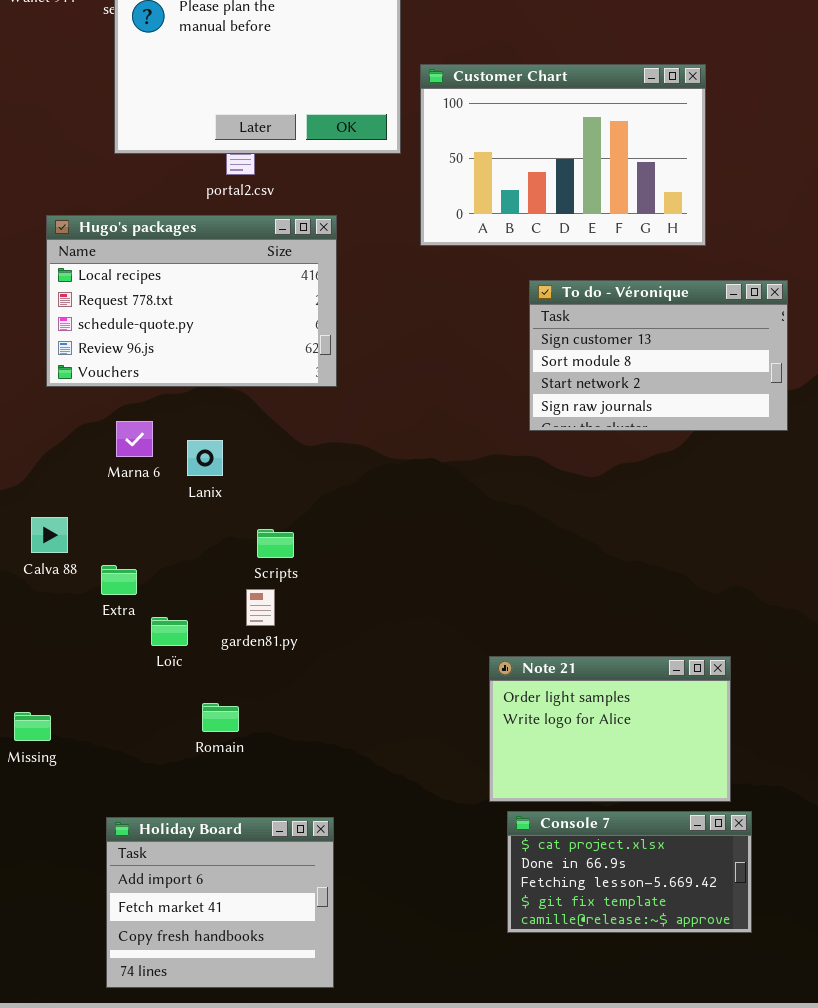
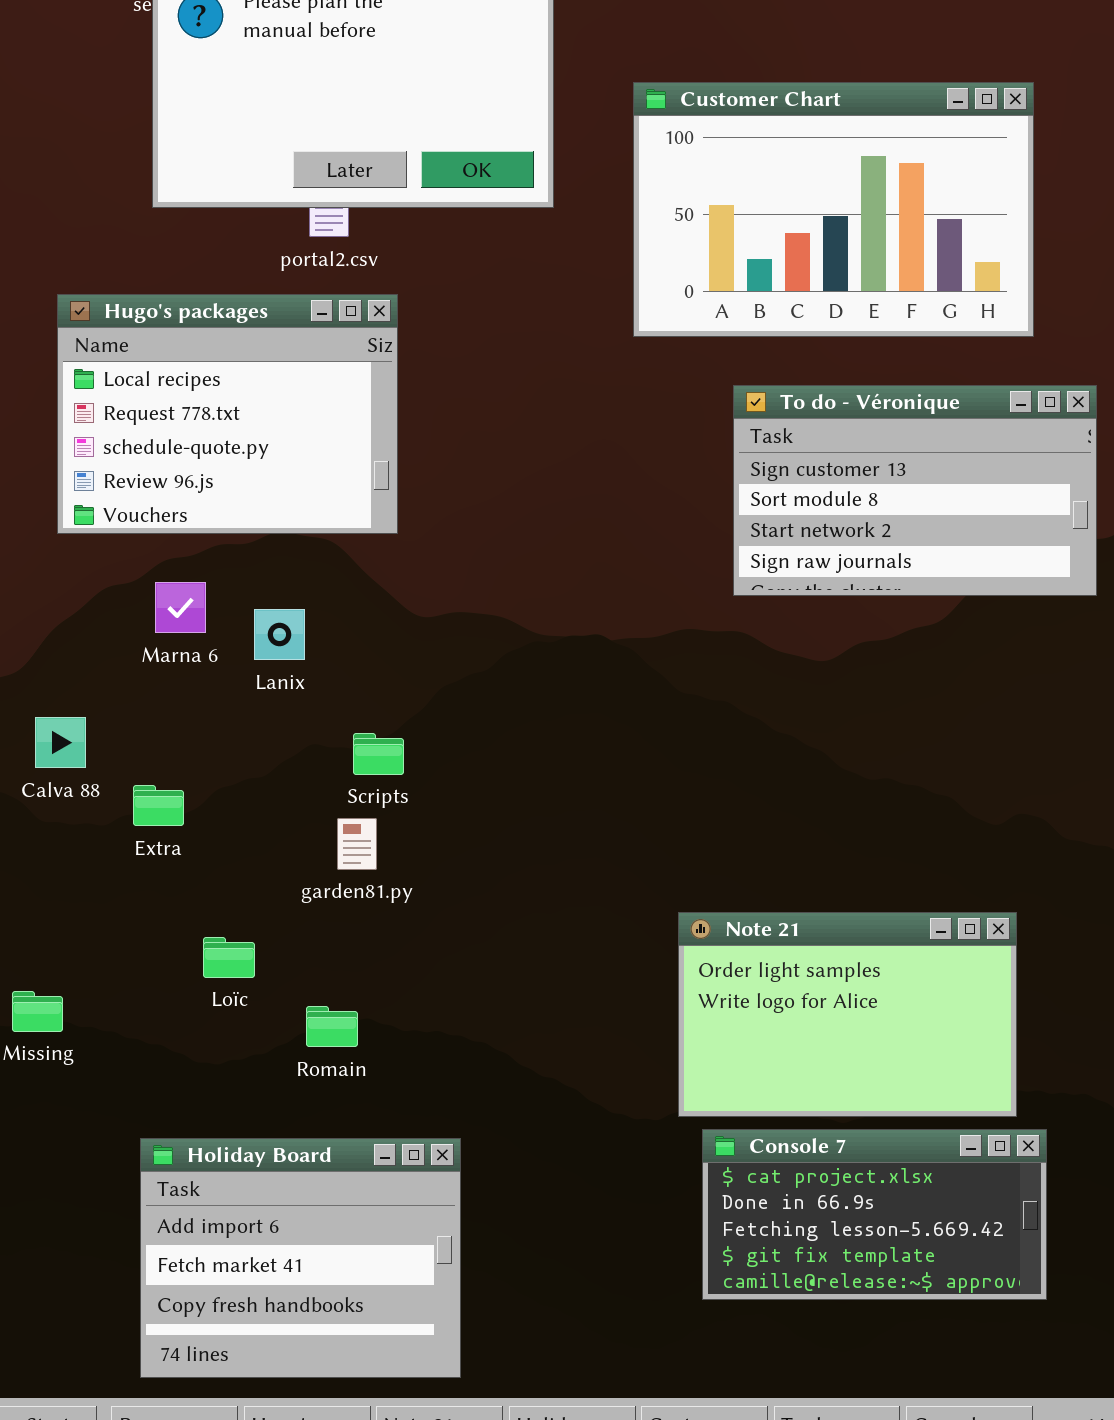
Customer Chart: [420,64,706,246] -> [633,82,1034,337], moved
Hugo's packages: [46,215,337,387] -> [57,294,398,534], resized
Loïc: [151,617,188,646] -> [203,937,255,978], moved
Romain: [202,703,239,732] -> [306,1006,358,1047], moved

